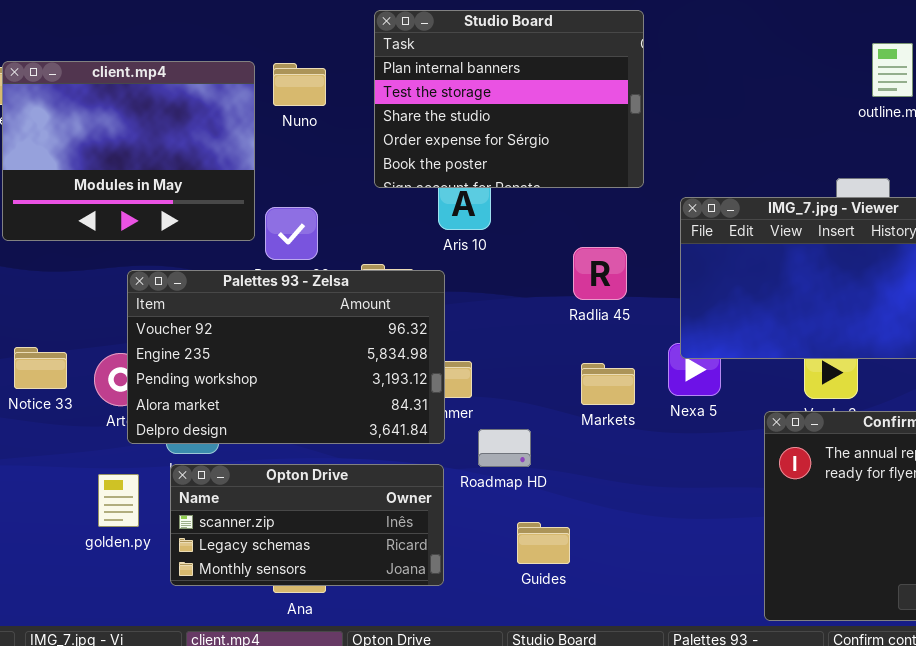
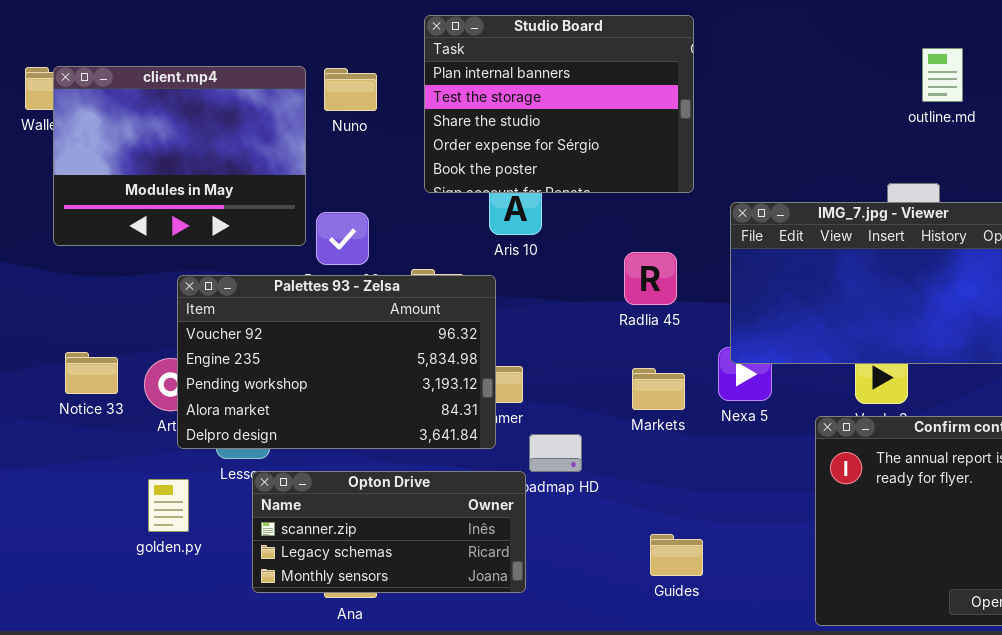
Opton Drive: [170,464,444,586] -> [252,471,526,593], moved
Guides: [517,522,570,564] -> [650,534,703,576], moved

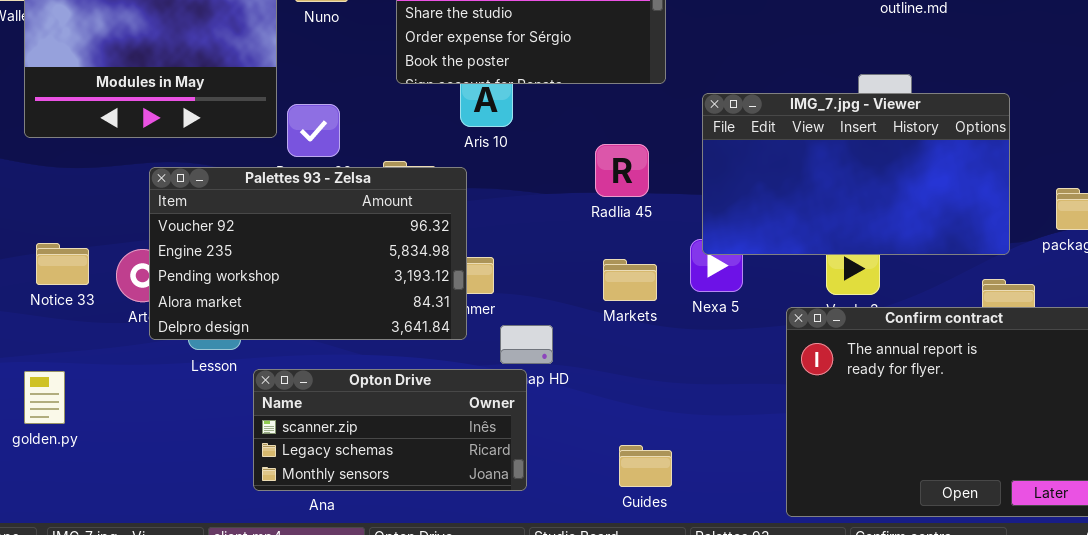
Opton Drive: [252,471,526,593] -> [253,369,527,491], moved
golden.py: [148,479,189,532] -> [24,371,65,424], moved
Guides: [650,534,703,576] -> [619,445,672,487], moved

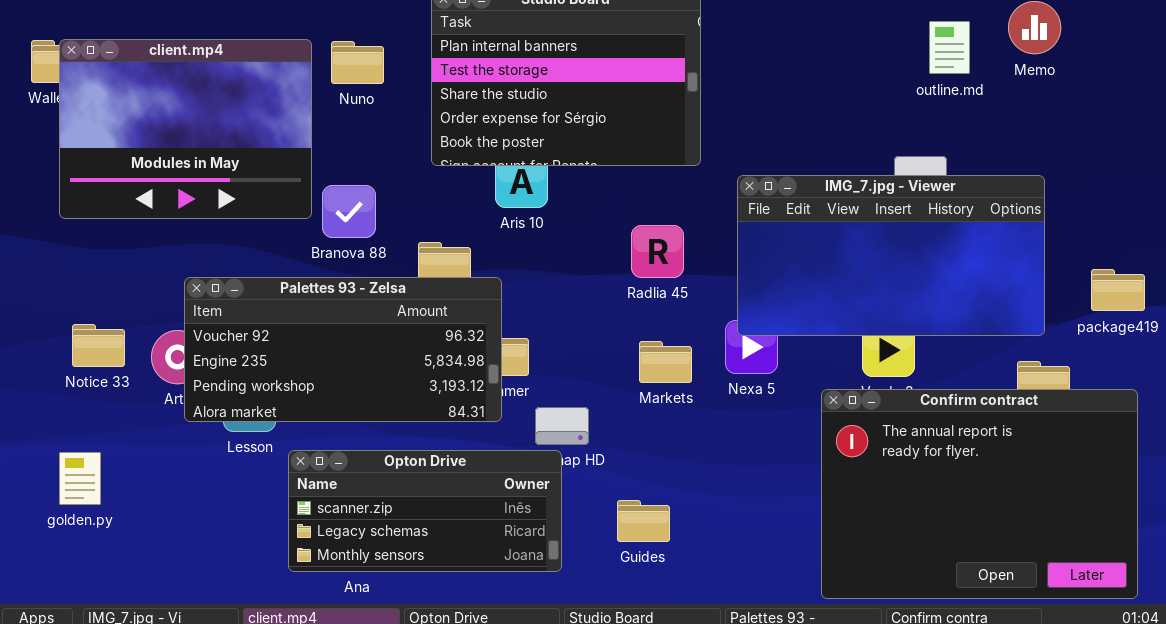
Palettes 93 - Zelsa: [149,167,467,340] -> [184,277,502,422], resized
Guides: [619,445,672,487] -> [617,500,670,542], moved

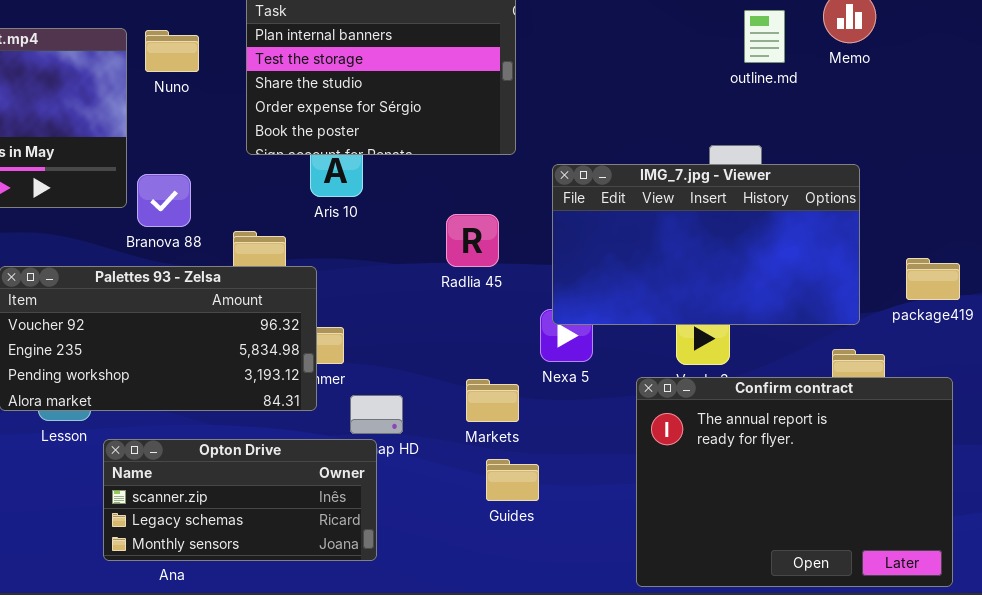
Markets: [639,341,692,383] -> [466,379,519,422], moved
Guides: [617,500,670,542] -> [486,459,539,501], moved

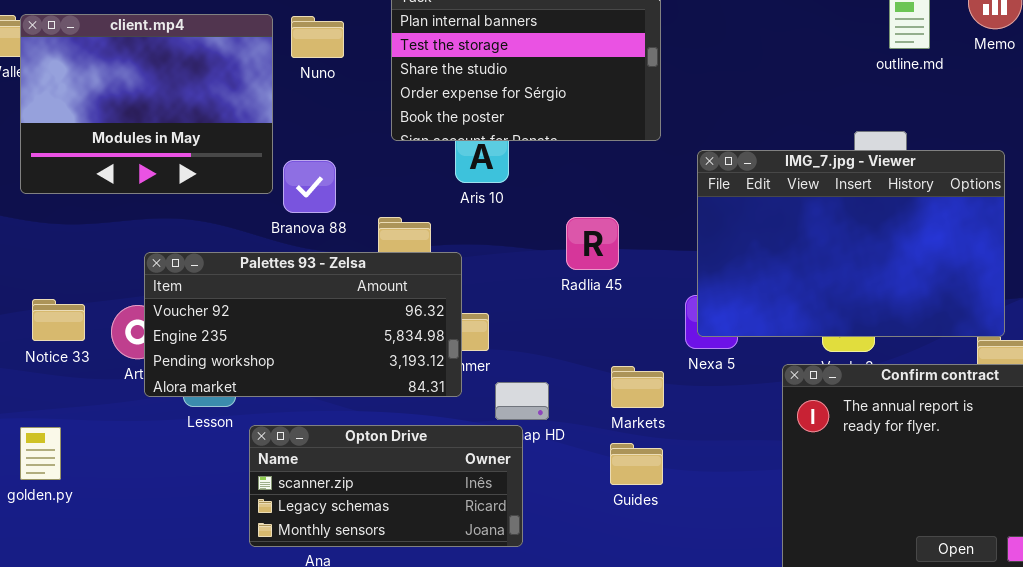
IMG_7.jpg - Viewer: [552,164,860,325] -> [697,150,1005,337], resized
Radlia 45: [446,214,499,267] -> [566,217,619,270], moved
Guides: [486,459,539,501] -> [610,443,663,485], moved

